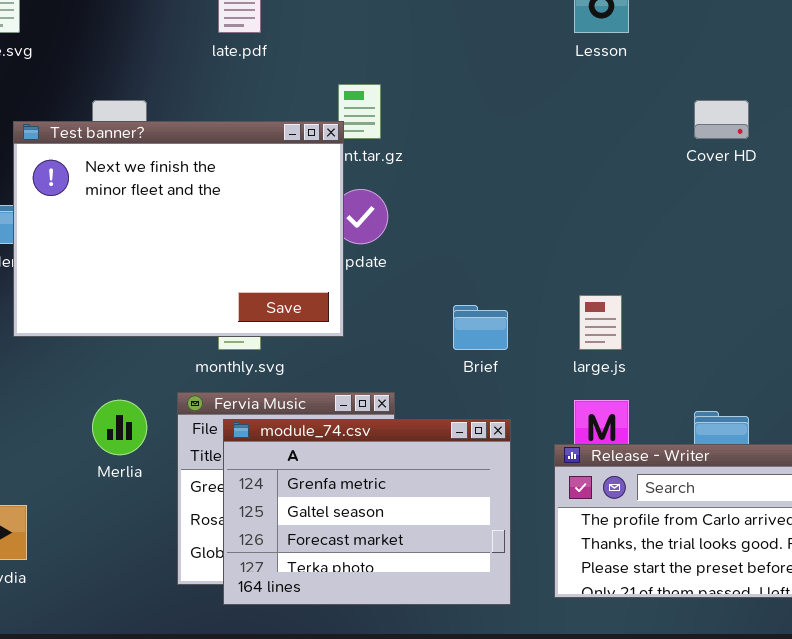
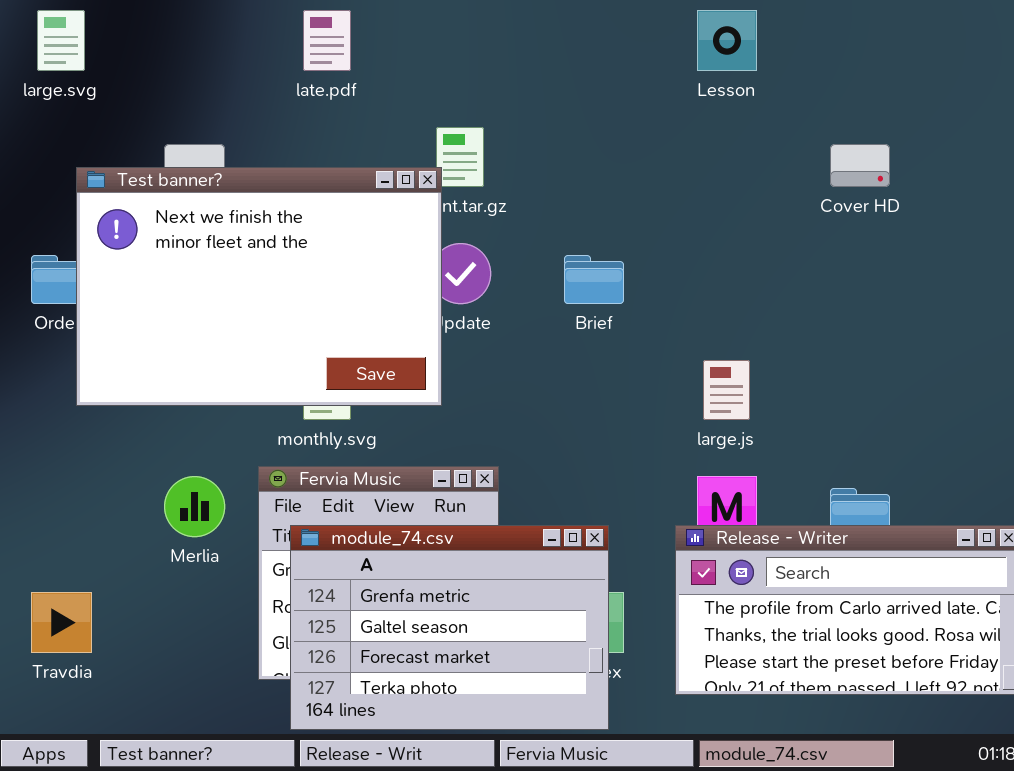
Brief: [453,305,508,350] -> [564,255,624,304], moved
module_74.csv: [223,419,511,605] -> [290,525,609,730], moved

